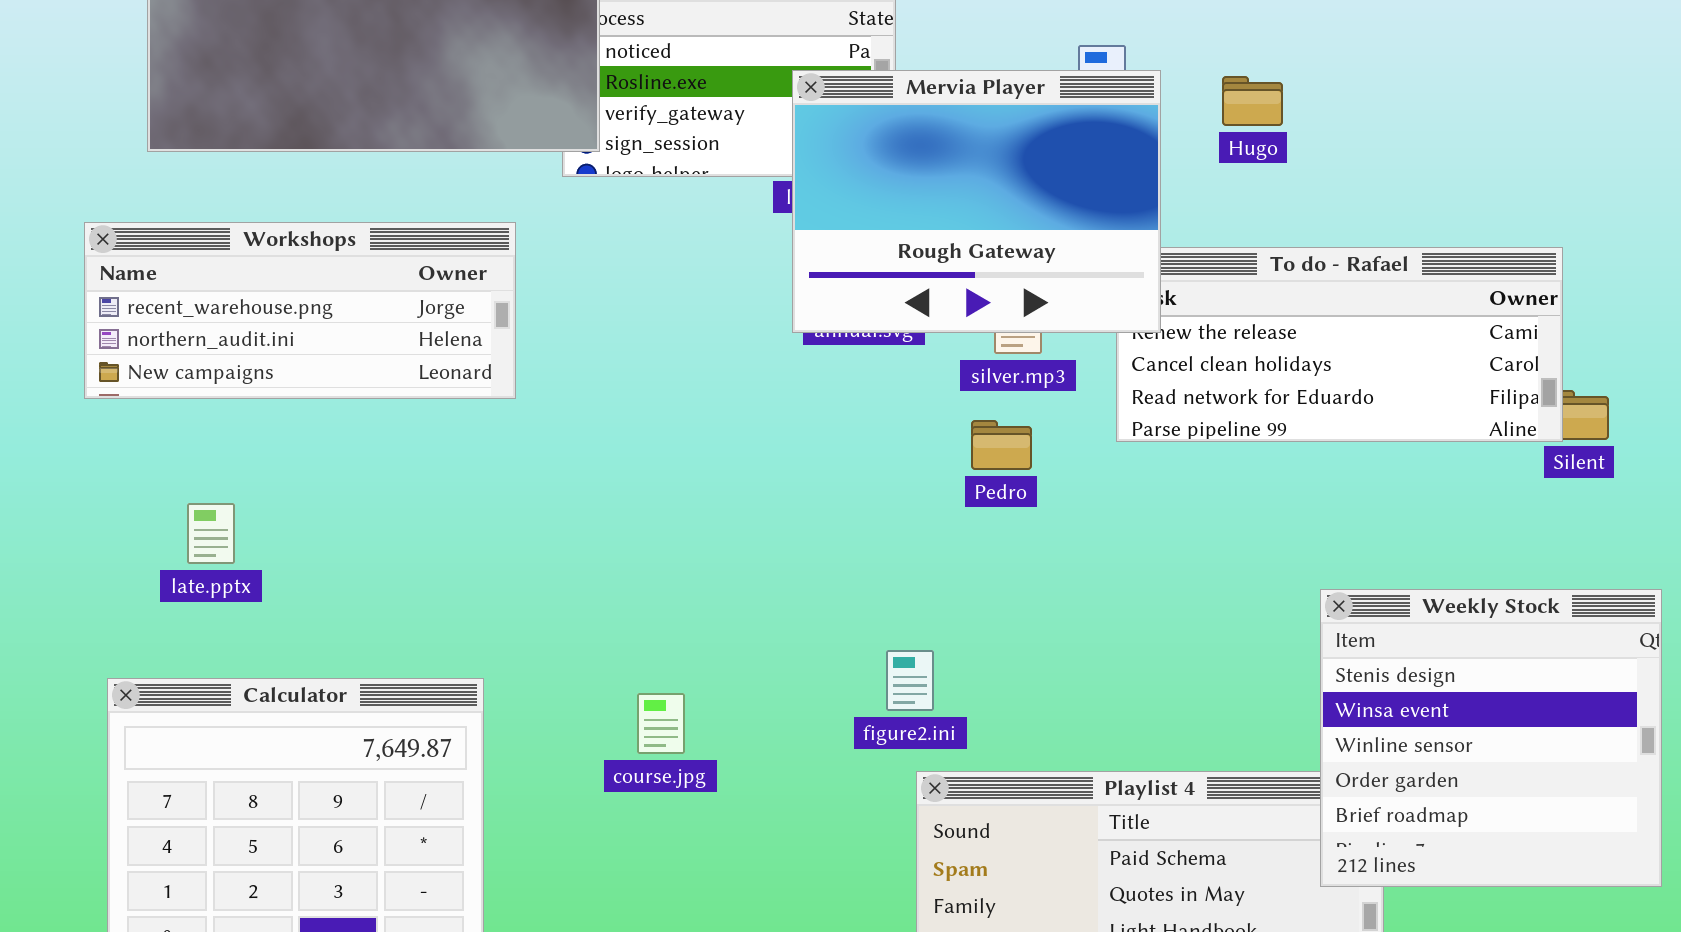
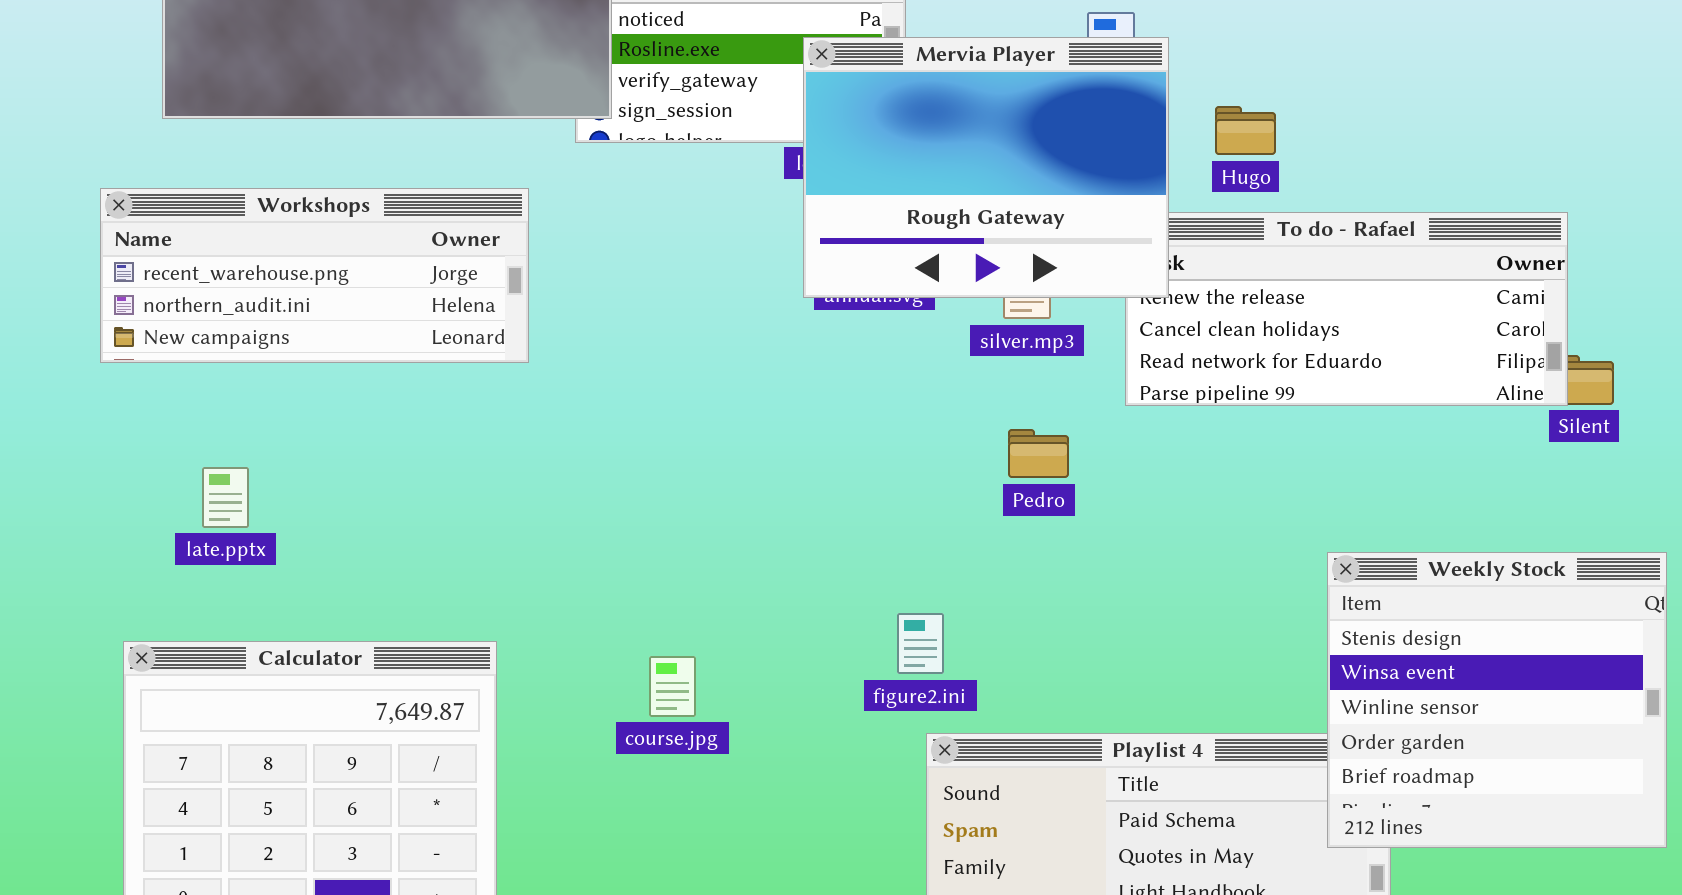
Hugo: [1222,76,1283,126] -> [1215,106,1276,155], moved
Pedro: [971,420,1032,470] -> [1008,429,1069,478], moved

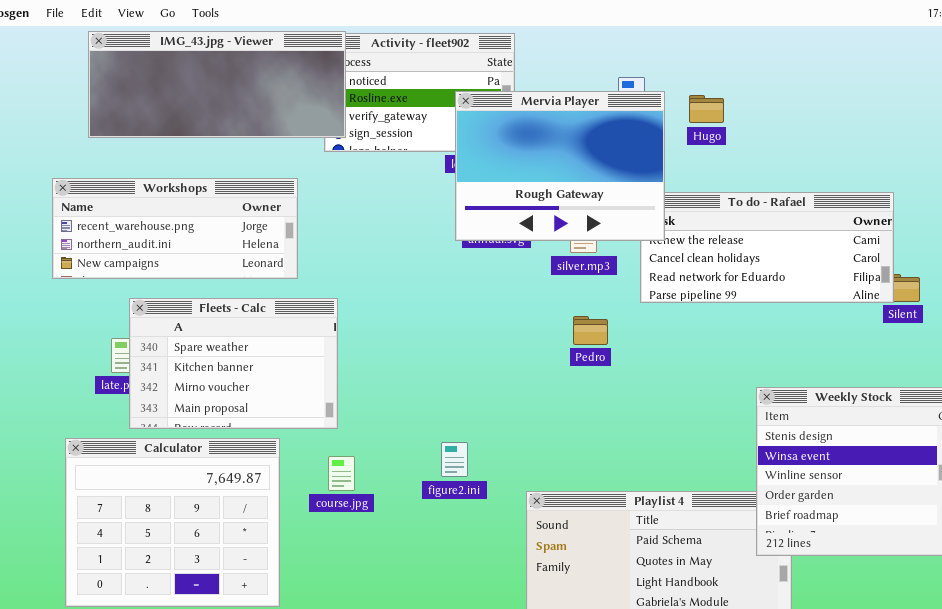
Hugo: [1215,106,1276,155] -> [689,95,724,123], moved
Fleets - Calc: none -> [129,298,338,429], opened
figure2.ini: [897,613,944,674] -> [441,442,468,477], moved
course.jpg: [649,656,696,717] -> [328,456,355,491], moved

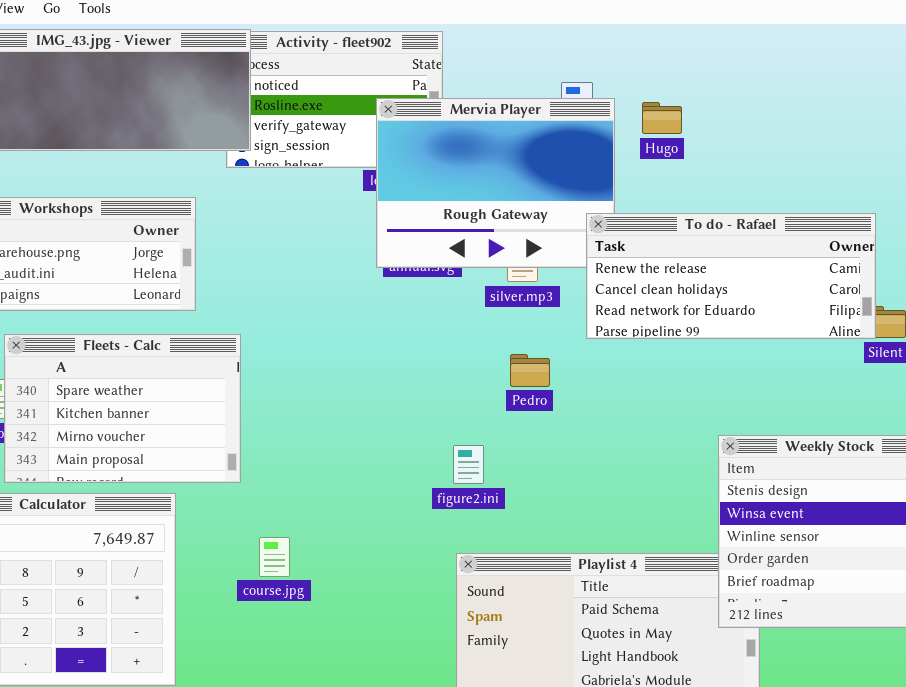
To do - Rafael: [640,192,894,303] -> [586,213,876,339], raised
figure2.ini: [441,442,468,477] -> [453,445,484,484], moved
course.jpg: [328,456,355,491] -> [259,537,290,577], moved

